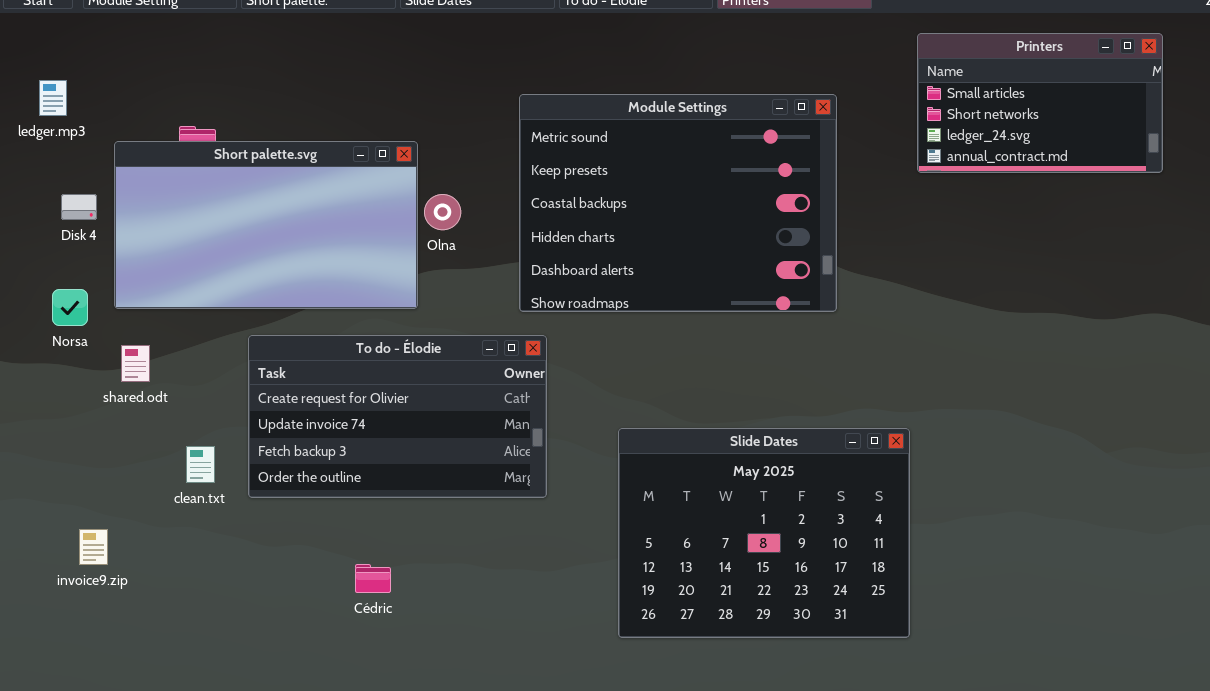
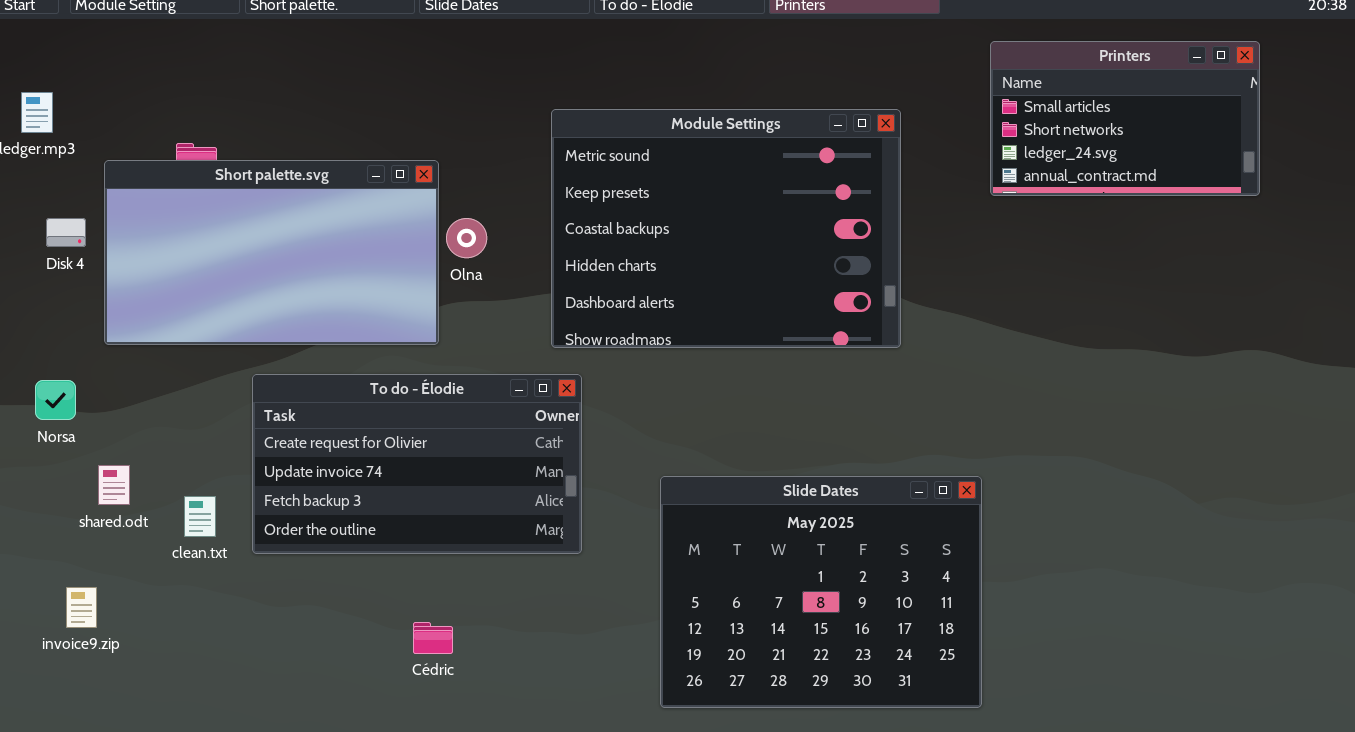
Norsa: [52,289,88,326] -> [35,380,76,420], moved
shared.odt: [121,345,150,382] -> [98,465,130,505], moved
Cédric: [355,564,391,593] -> [413,622,453,654], moved

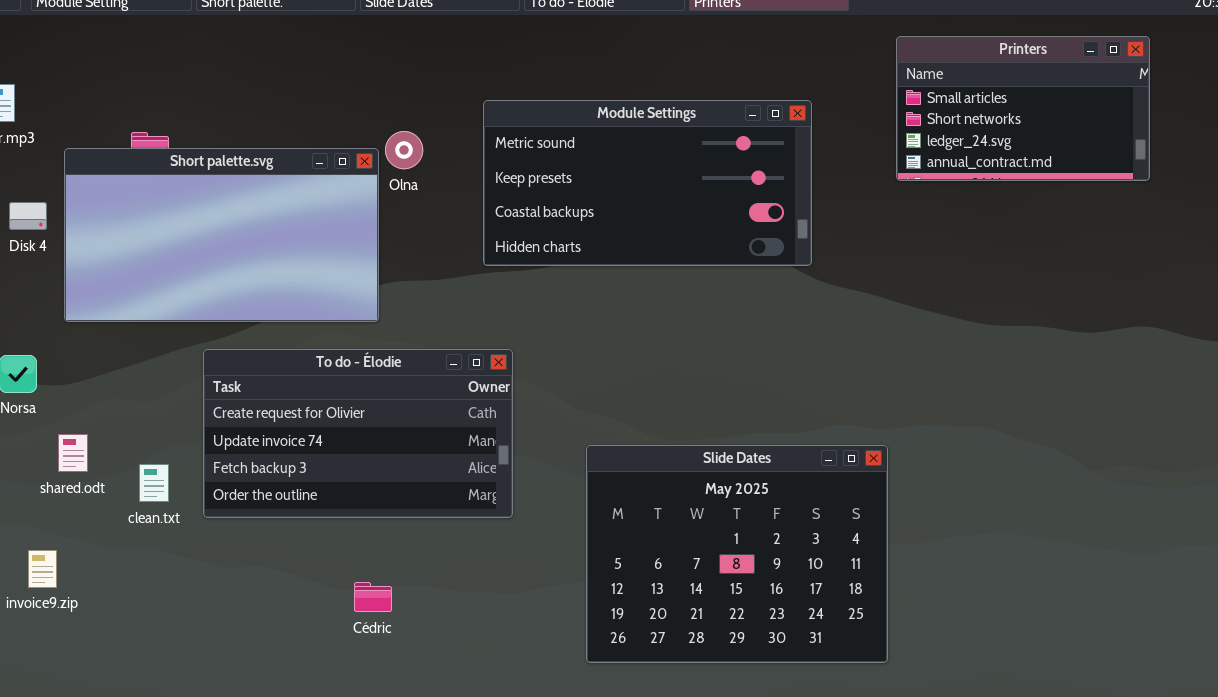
Module Settings: [551,109,901,348] -> [483,100,812,266], resized
Olna: [446,218,487,258] -> [385,131,423,169], moved

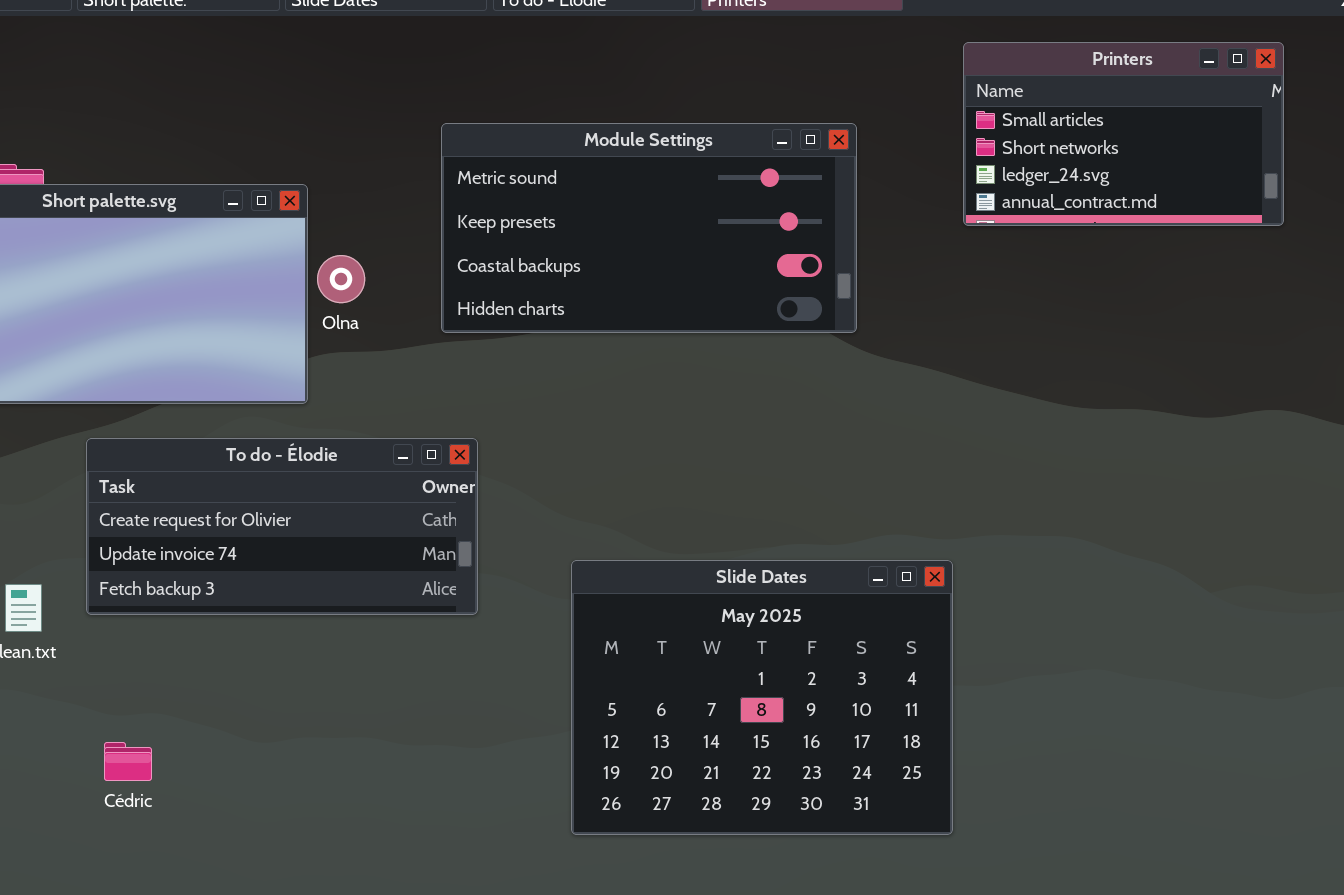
Olna: [385,131,423,169] -> [317,255,365,303], moved
To do - Élodie: [203,349,513,518] -> [86,438,478,615], resized
Cédric: [354,582,392,612] -> [104,742,152,781], moved

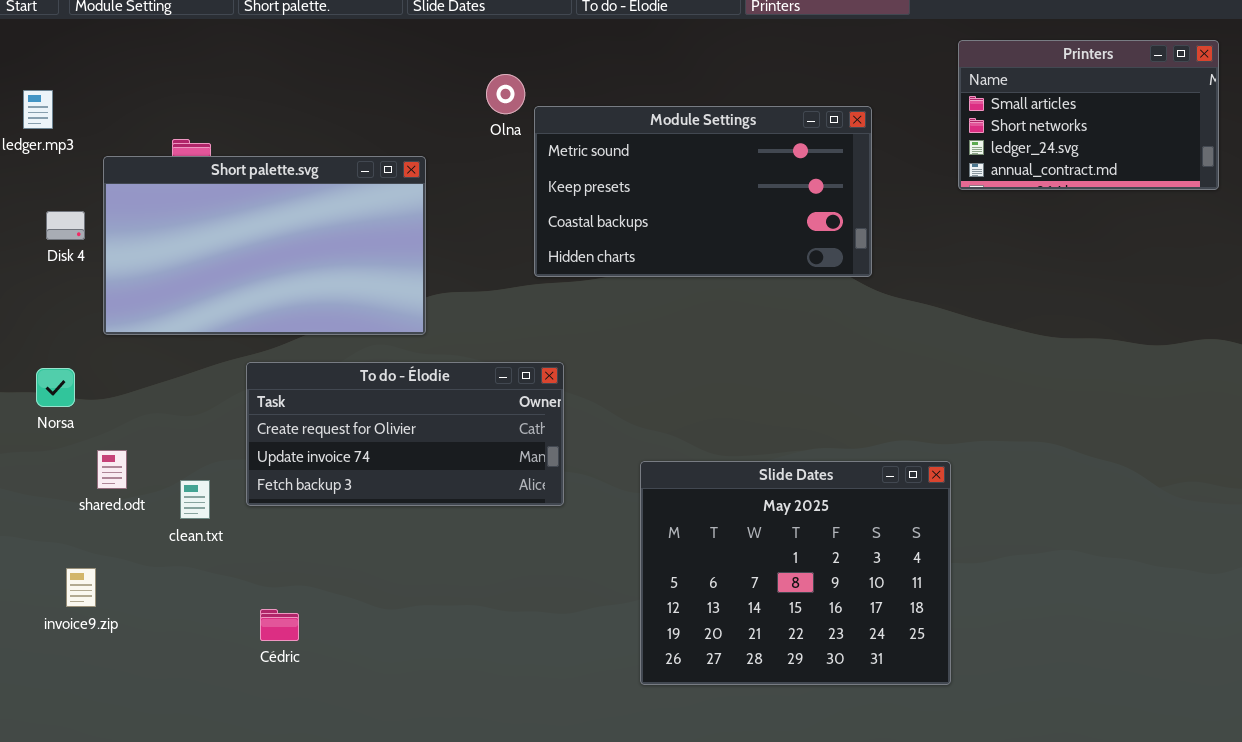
Olna: [317,255,365,303] -> [486,74,525,114], moved

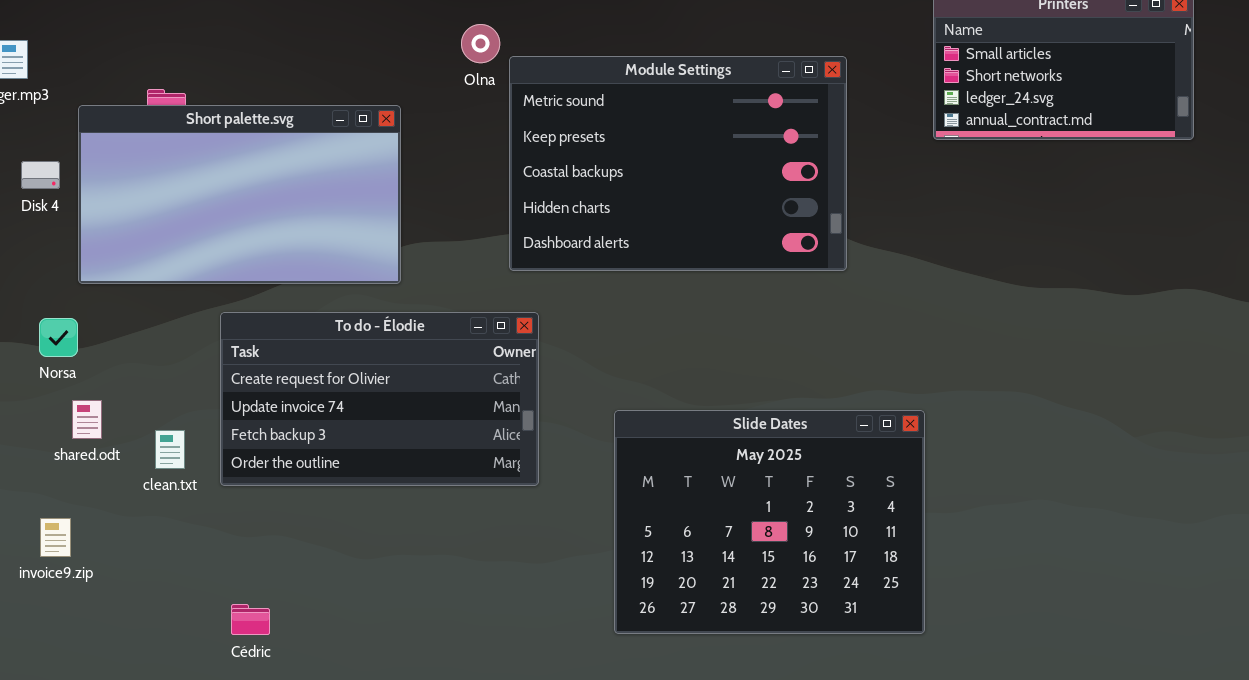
Module Settings: [534,106,872,277] -> [509,56,847,271], resized
To do - Élodie: [246,362,564,506] -> [220,312,539,486], resized
Norsa: [36,368,75,407] -> [39,318,78,357], moved
Cédric: [260,609,299,641] -> [231,604,270,635], moved

